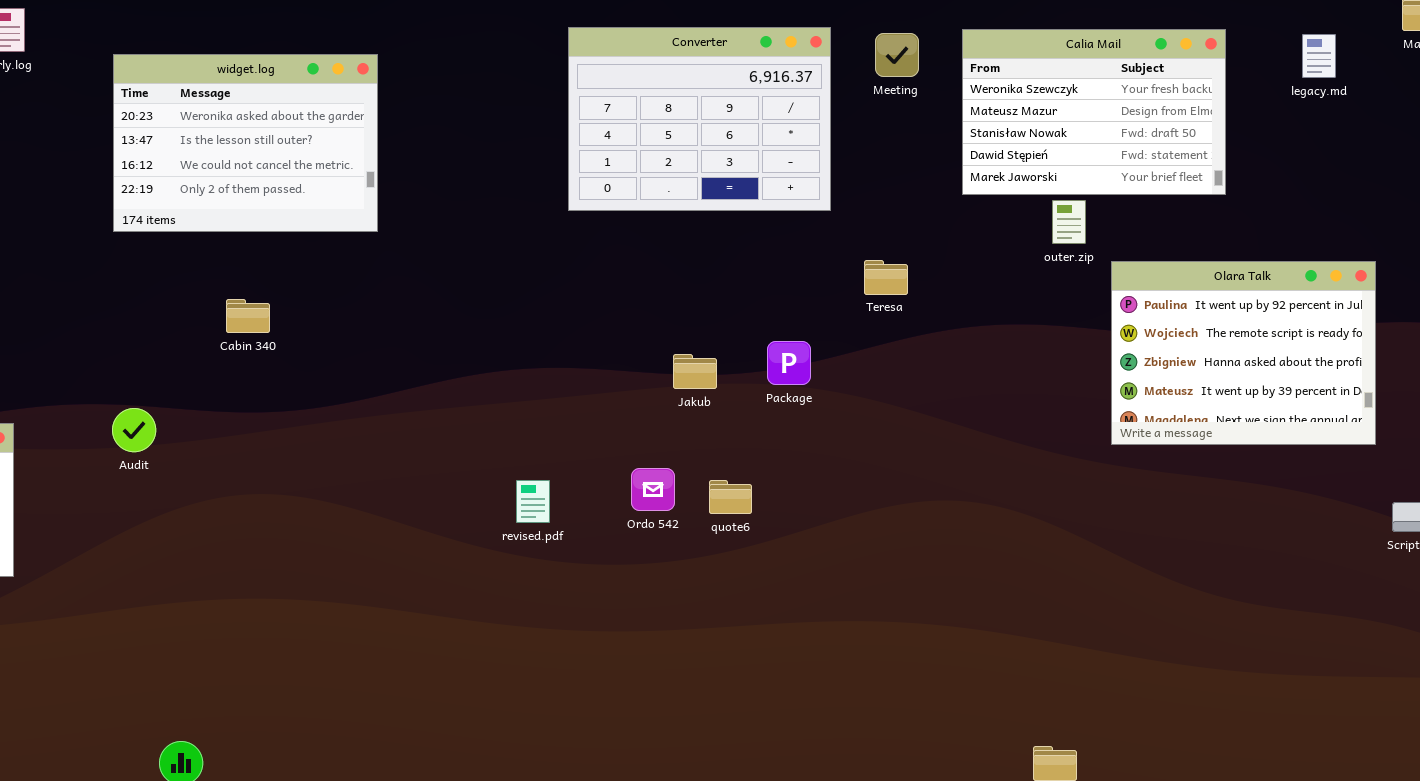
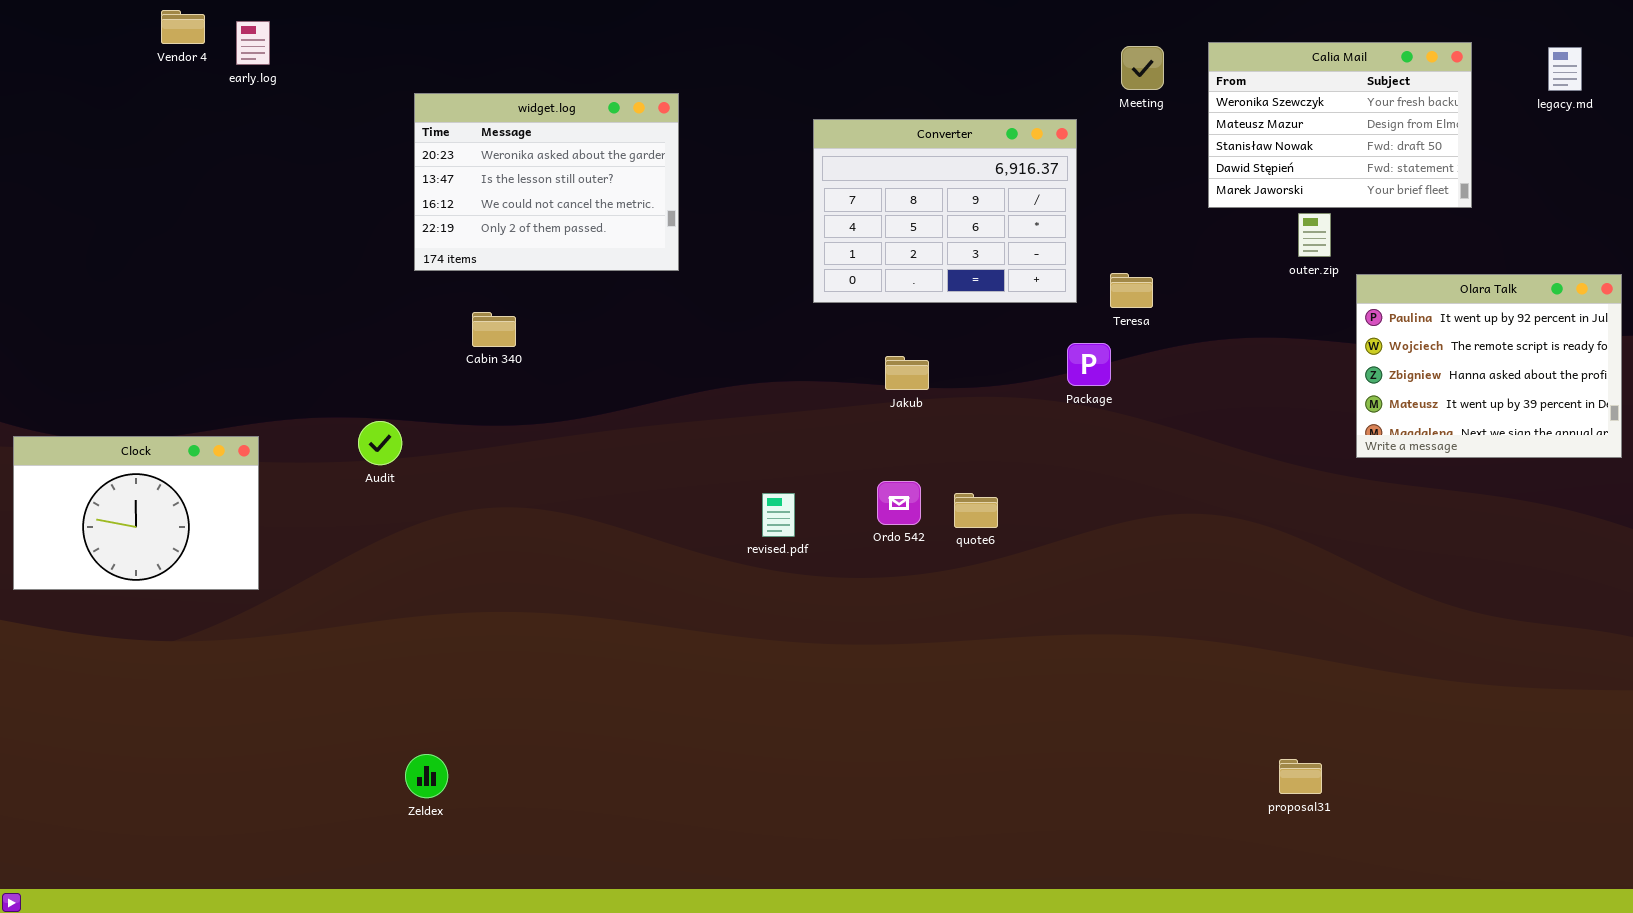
Converter: [568,27,831,211] -> [813,119,1077,303], moved
widget.log: [113,54,378,232] -> [414,93,679,271], moved
Package: [767,341,811,385] -> [1067,343,1111,386], moved
Jakub: [673,354,717,389] -> [885,356,929,390], moved

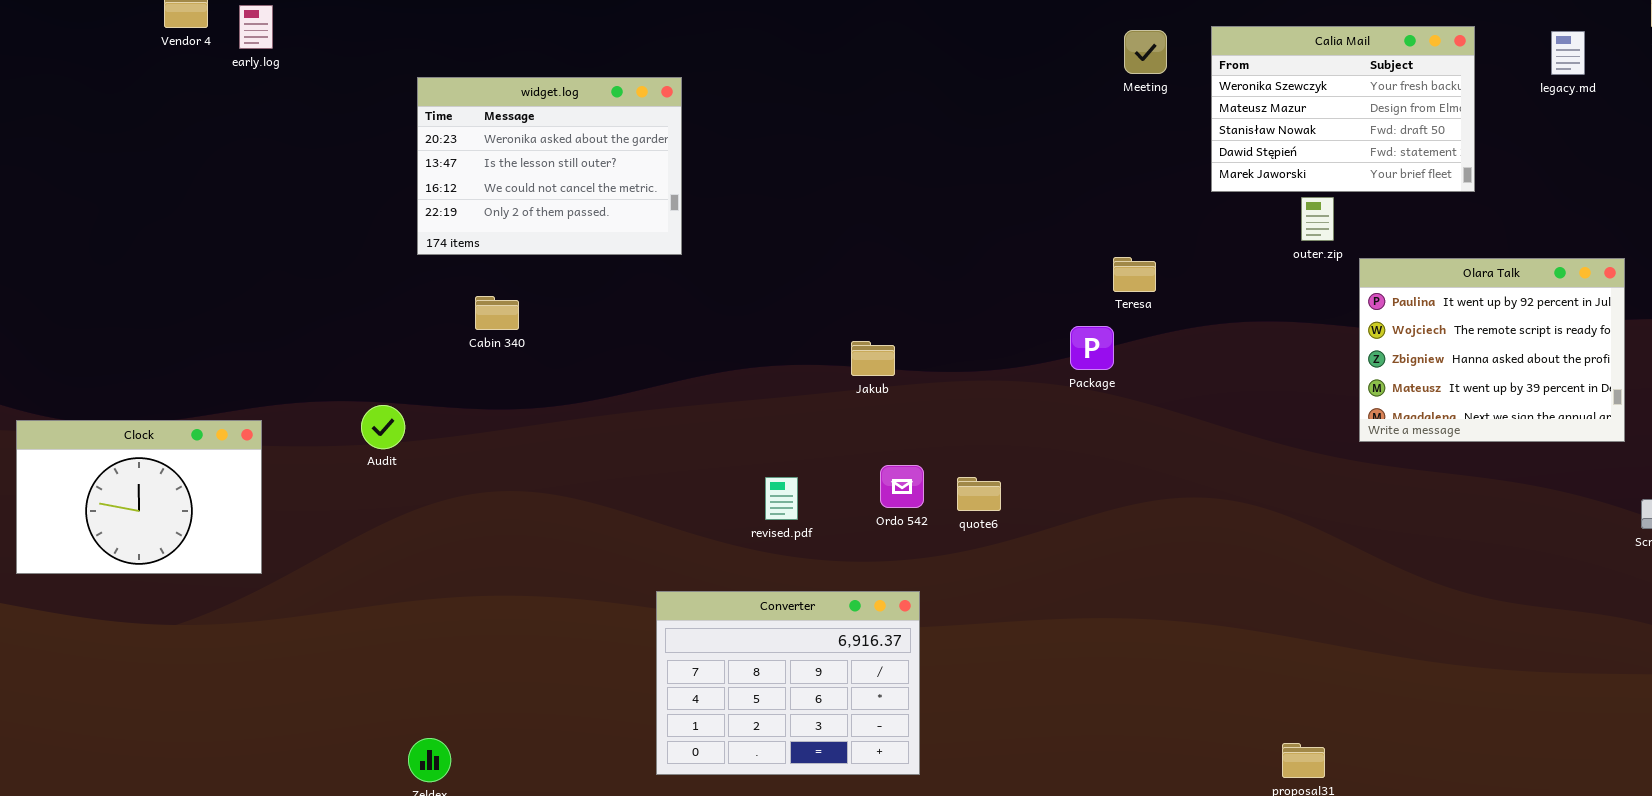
Converter: [813,119,1077,303] -> [656,591,920,775], moved
Jakub: [885,356,929,390] -> [851,341,895,376], moved

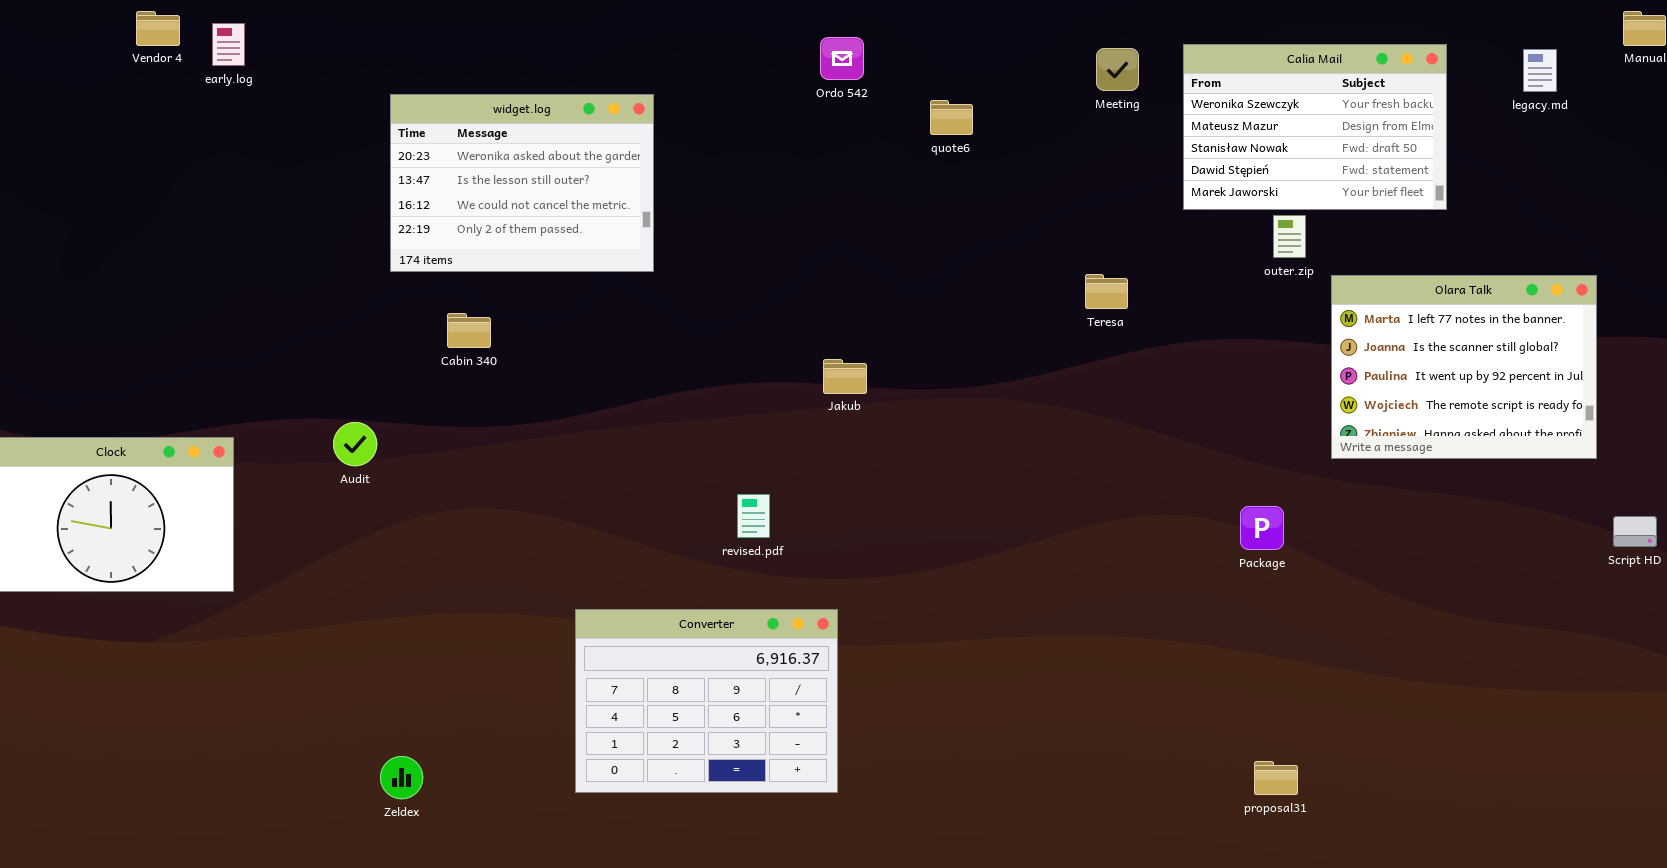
Olara Talk: [1359,258,1625,442] -> [1331,275,1597,459], scrolled up 2 rows
Package: [1070,326,1114,370] -> [1240,506,1284,550], moved
Ordo 542: [880,465,924,508] -> [820,37,864,80], moved
quote6: [957,477,1001,511] -> [930,100,973,135], moved
Converter: [656,591,920,775] -> [575,609,838,793], moved

